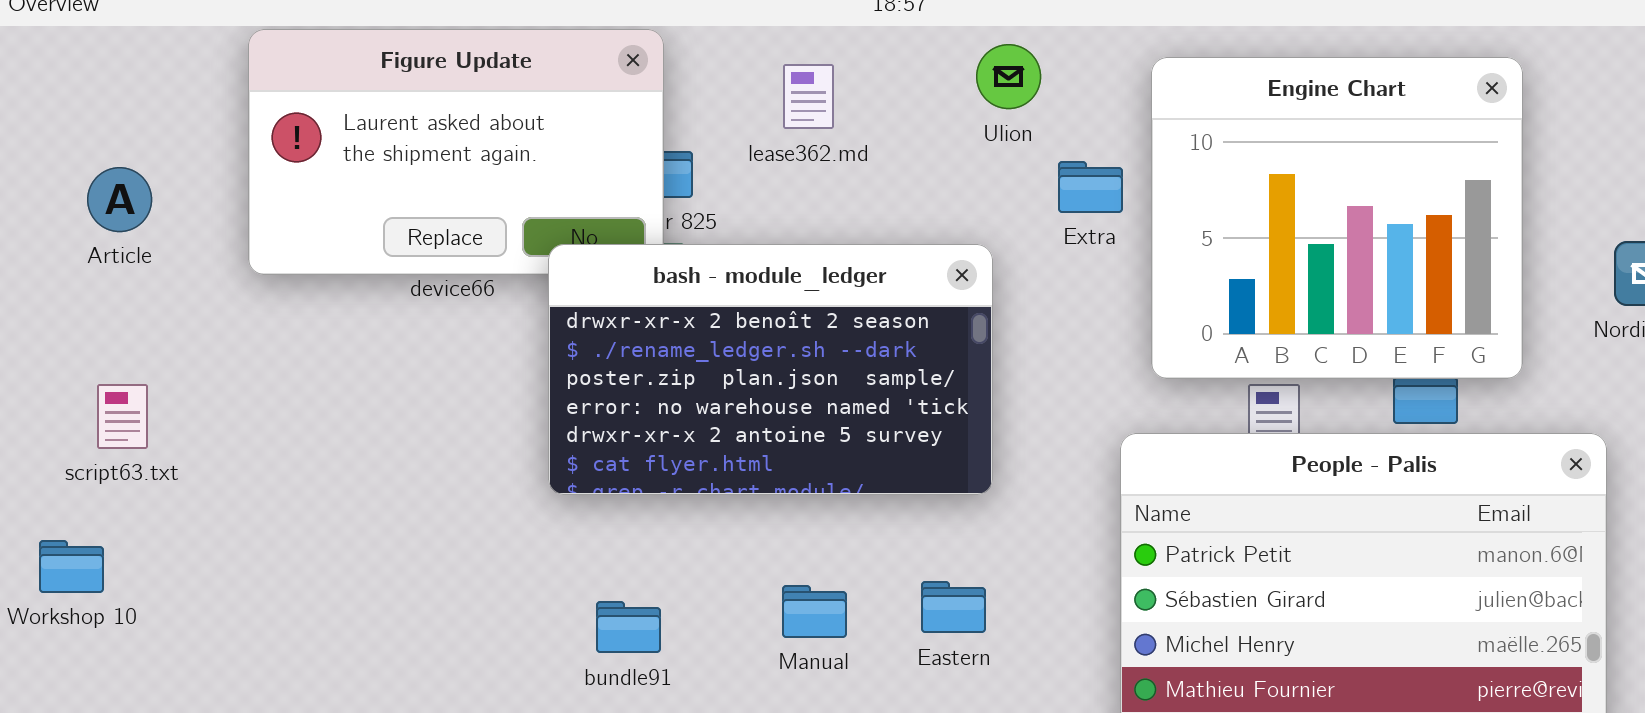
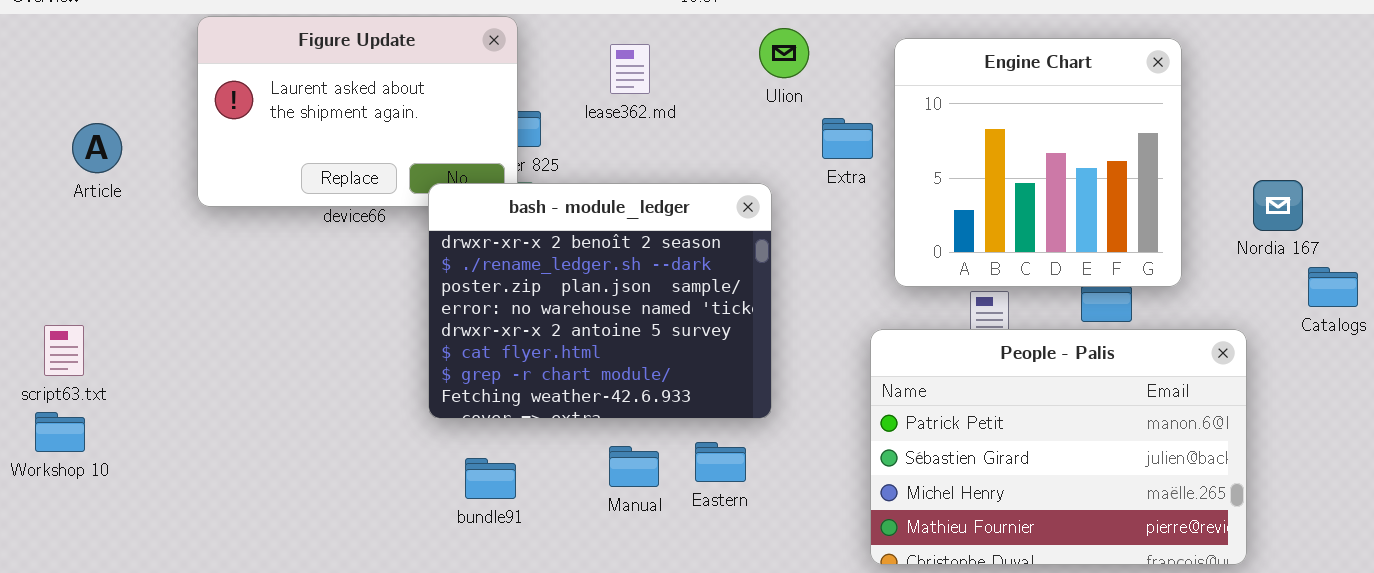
bash - module_ledger: [548,244,993,495] -> [428,183,772,419], resized
script63.txt: [97,384,148,449] -> [44,325,84,376], moved
Eastern: [921,581,986,633] -> [695,442,746,482], moved

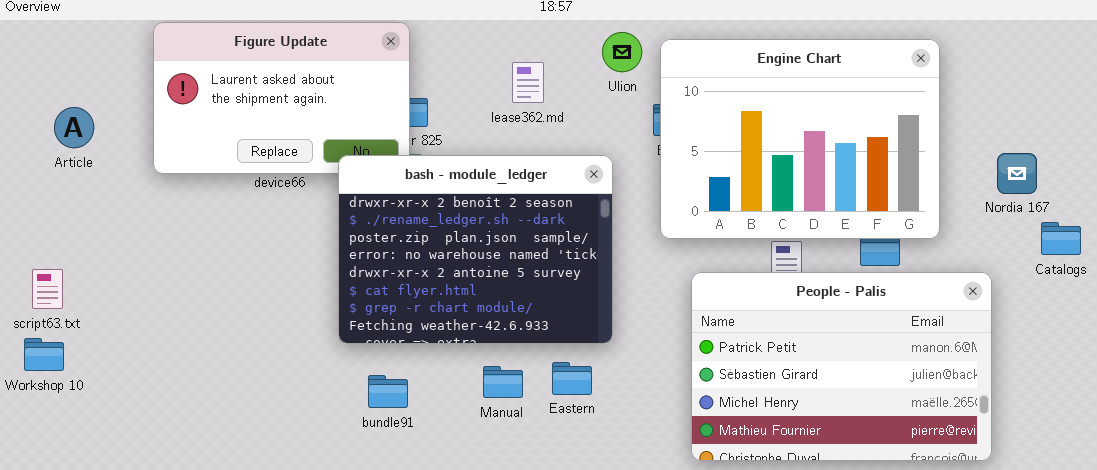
Engine Chart: [894,38,1182,287] -> [660,39,940,239], resized
lease362.md: [610,44,650,94] -> [512,62,544,103], moved

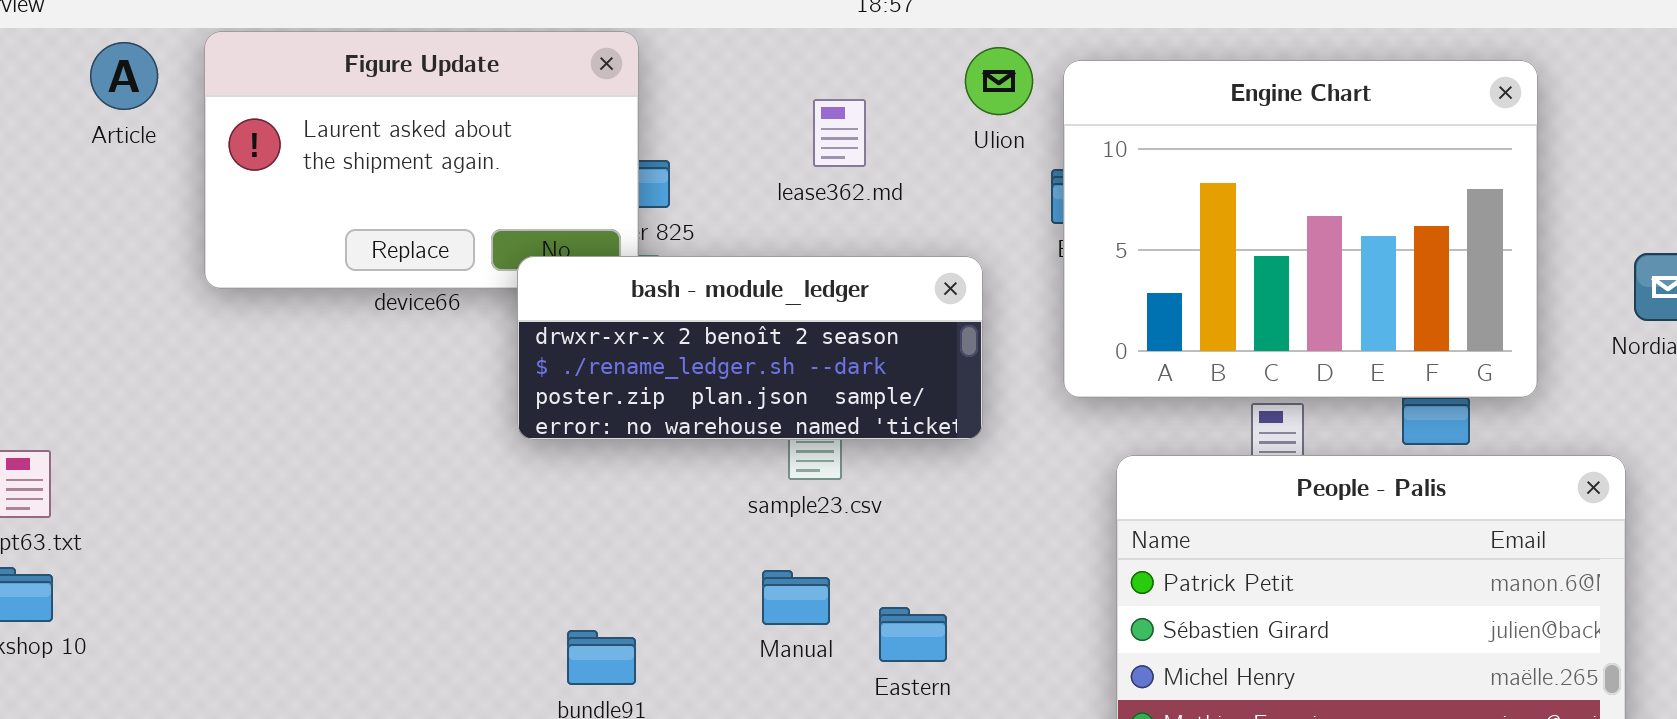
Article: [54,107,94,148] -> [90,42,158,110], moved
bash - module_ledger: [338,155,613,344] -> [517,256,983,440], resized
Manual: [483,366,523,398] -> [762,570,830,625], moved

